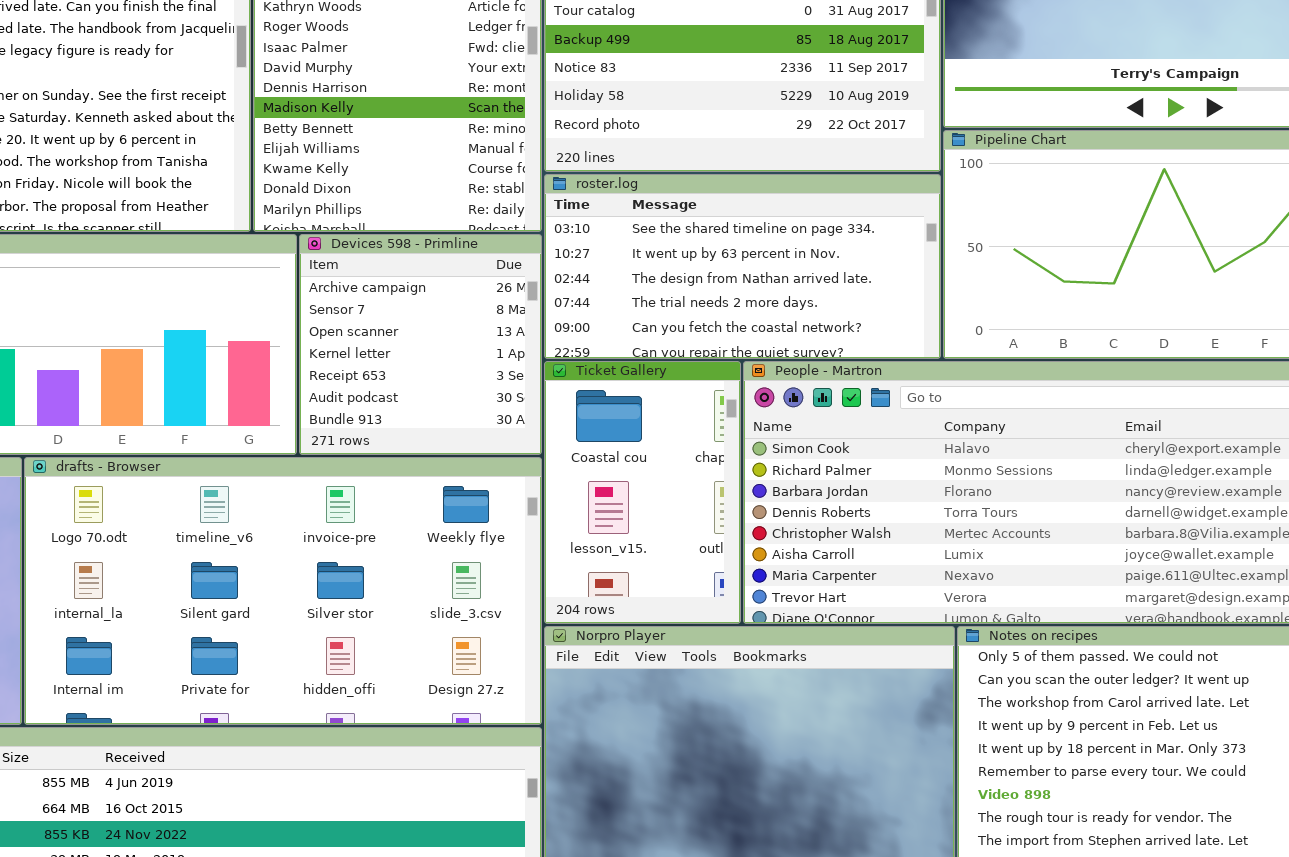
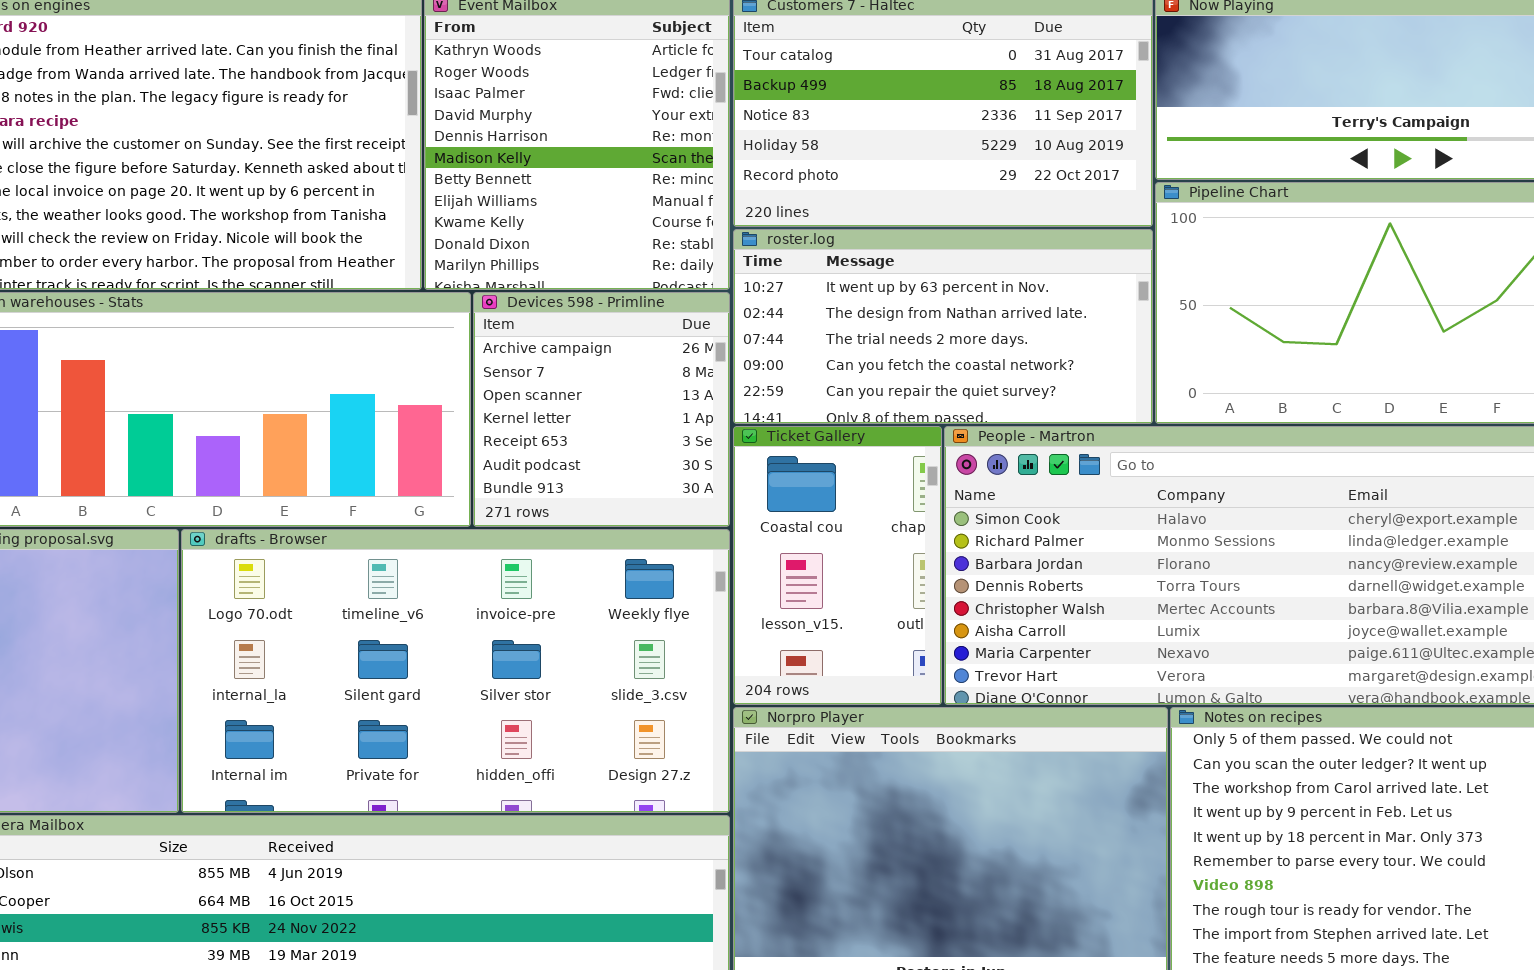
roster.log: [544,174,941,359] -> [733,229,1153,424], scrolled down 1 row

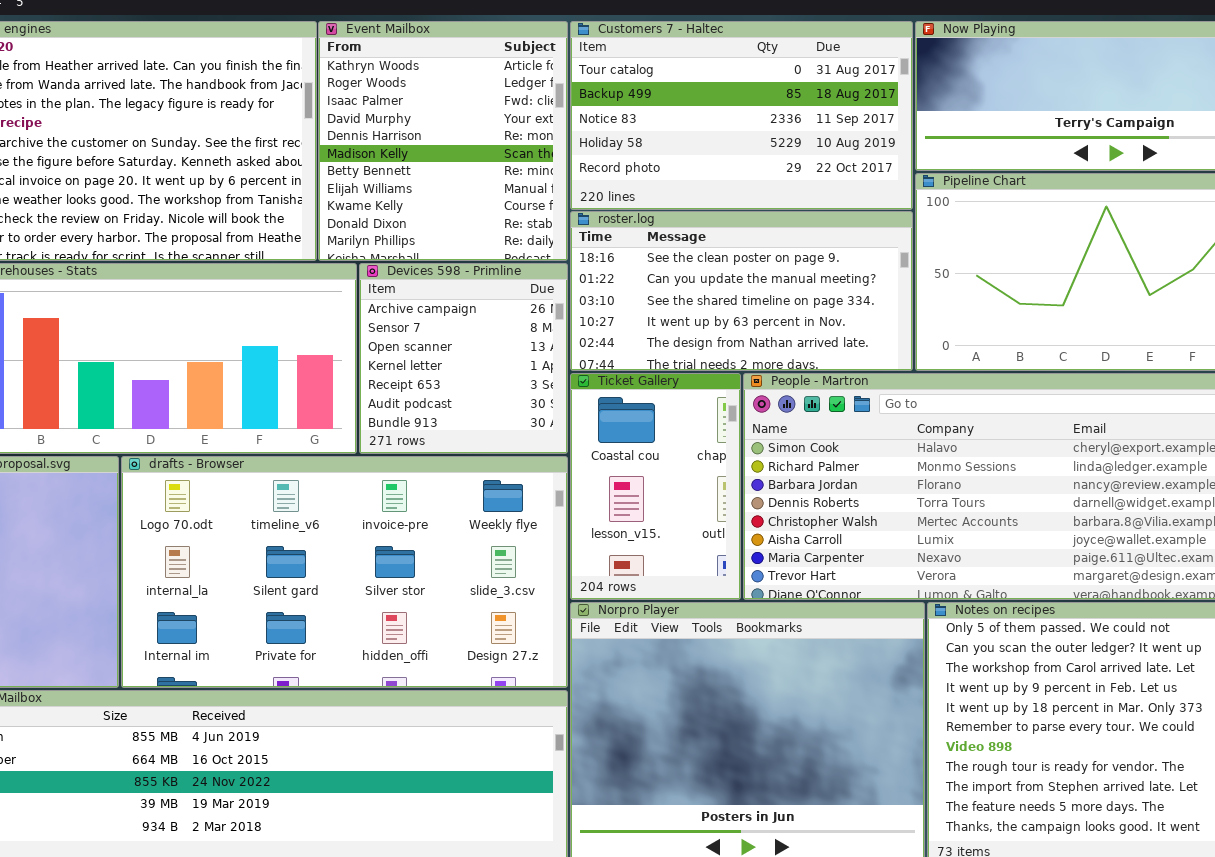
roster.log: [733,229,1153,424] -> [570,211,913,371], scrolled up 3 rows

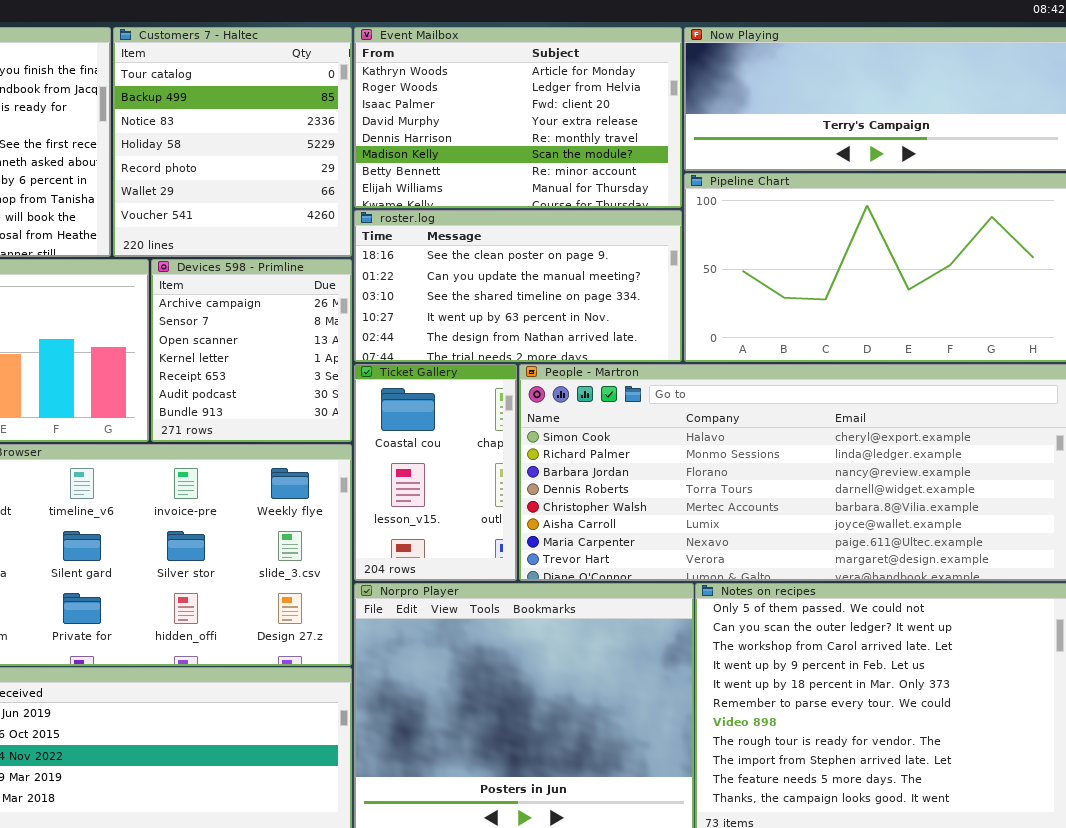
Event Mailbox: [318,21,568,261] -> [354,27,682,208], moved, resized
Customers 7 - Haltec: [570,21,913,210] -> [113,27,352,257], moved, resized

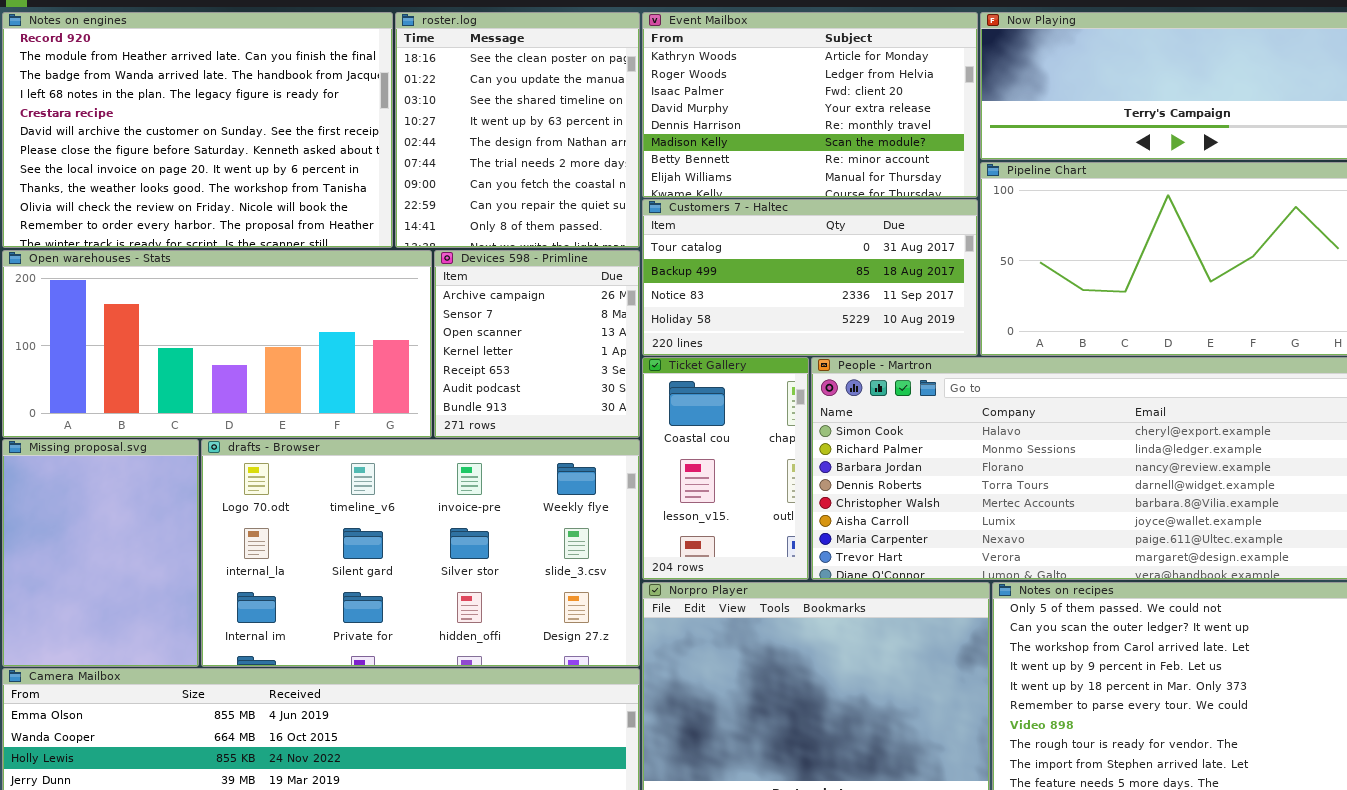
Customers 7 - Haltec: [113,27,352,257] -> [642,199,978,356], moved, resized
roster.log: [354,210,682,362] -> [395,12,640,248], moved, resized

